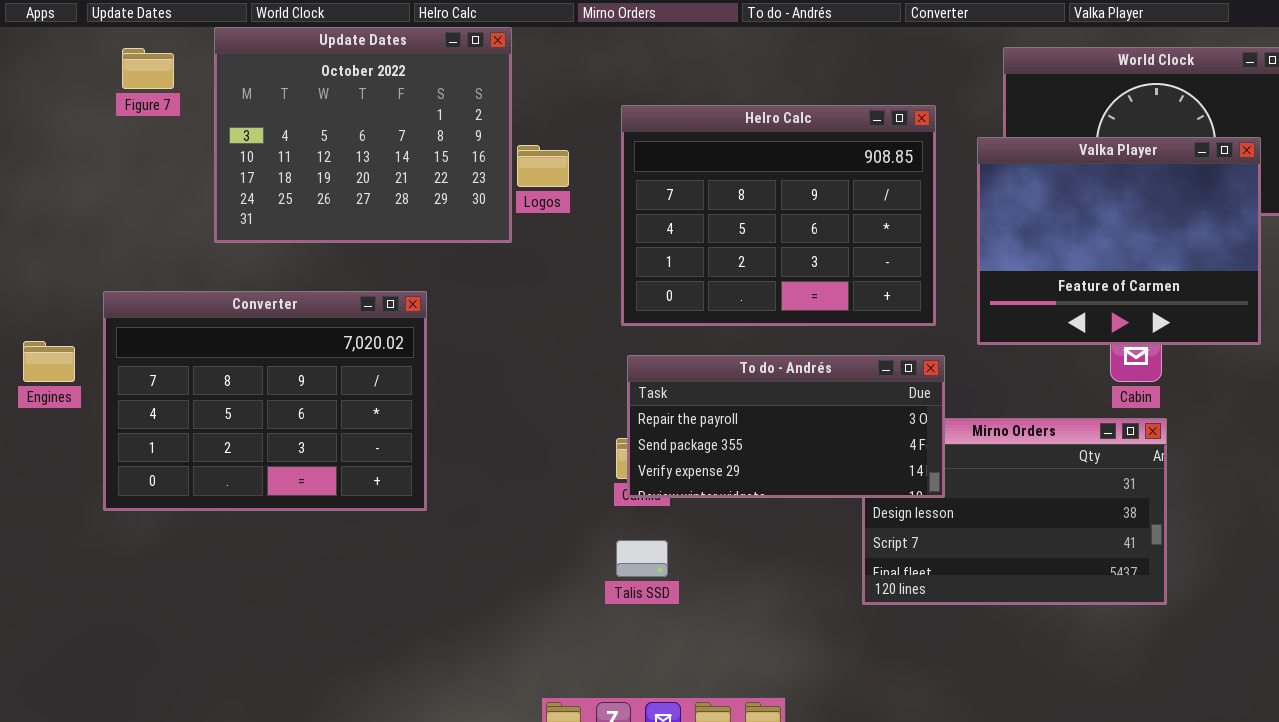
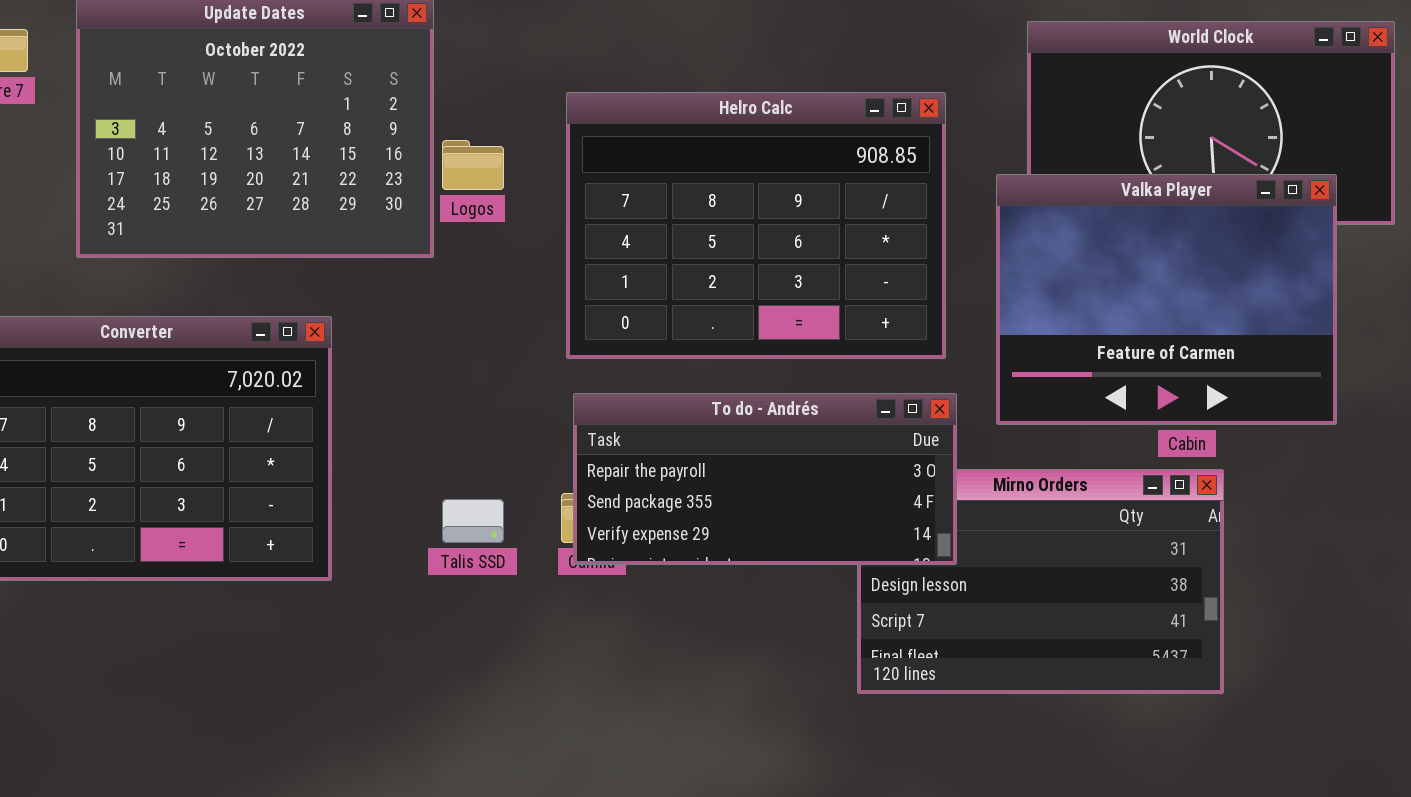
Valka Player: [977,137,1261,345] -> [996,174,1337,425], moved
Talis SSD: [616,540,668,577] -> [442,499,504,543], moved

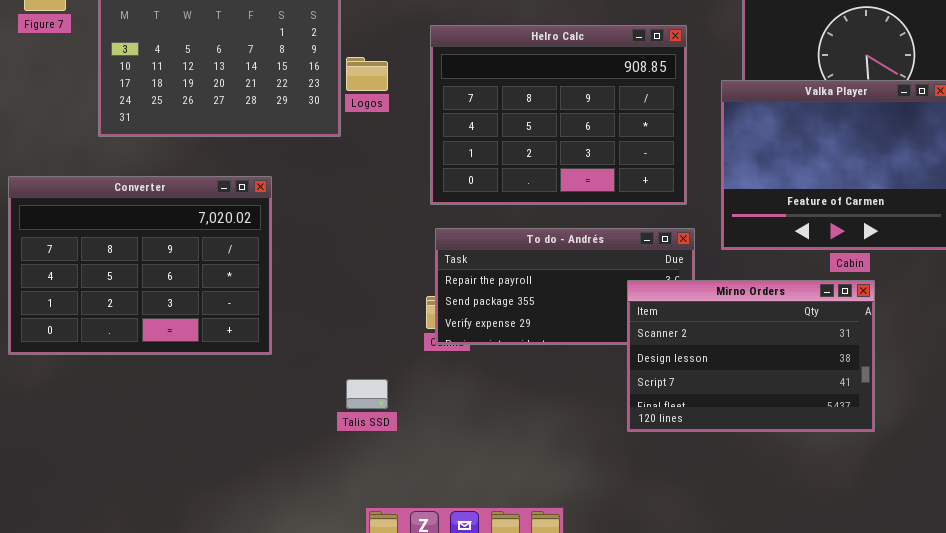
Mirno Orders: [857,469,1224,694] -> [627,280,875,432], raised
Talis SSD: [442,499,504,543] -> [346,379,388,409], moved

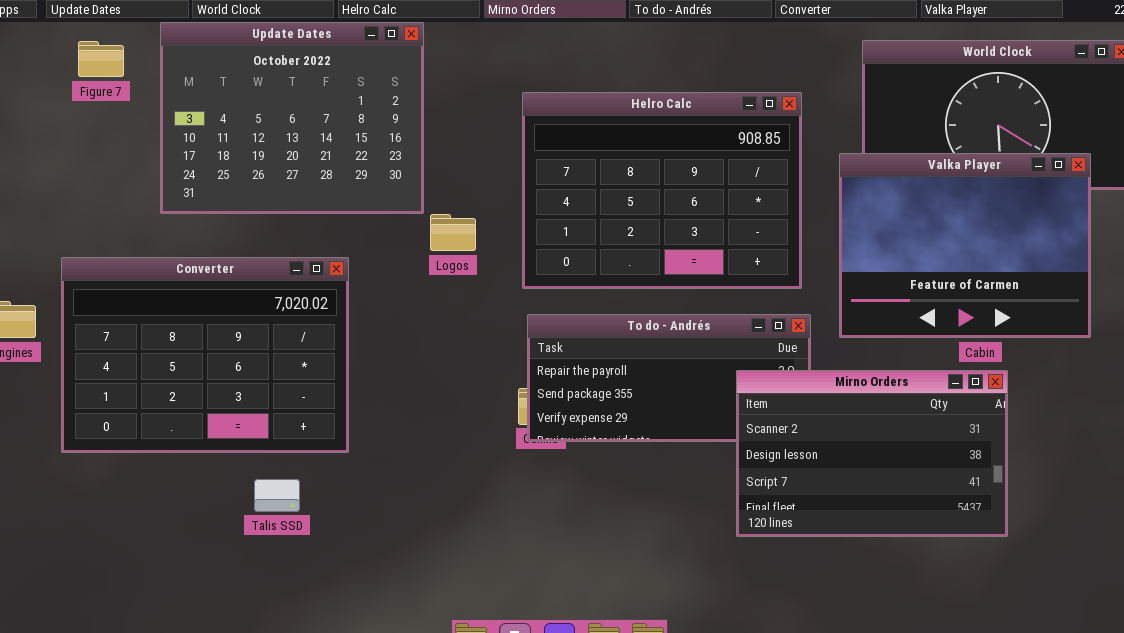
Logos: [346,57,388,91] -> [430,214,476,251], moved
Talis SSD: [346,379,388,409] -> [254,479,300,512], moved

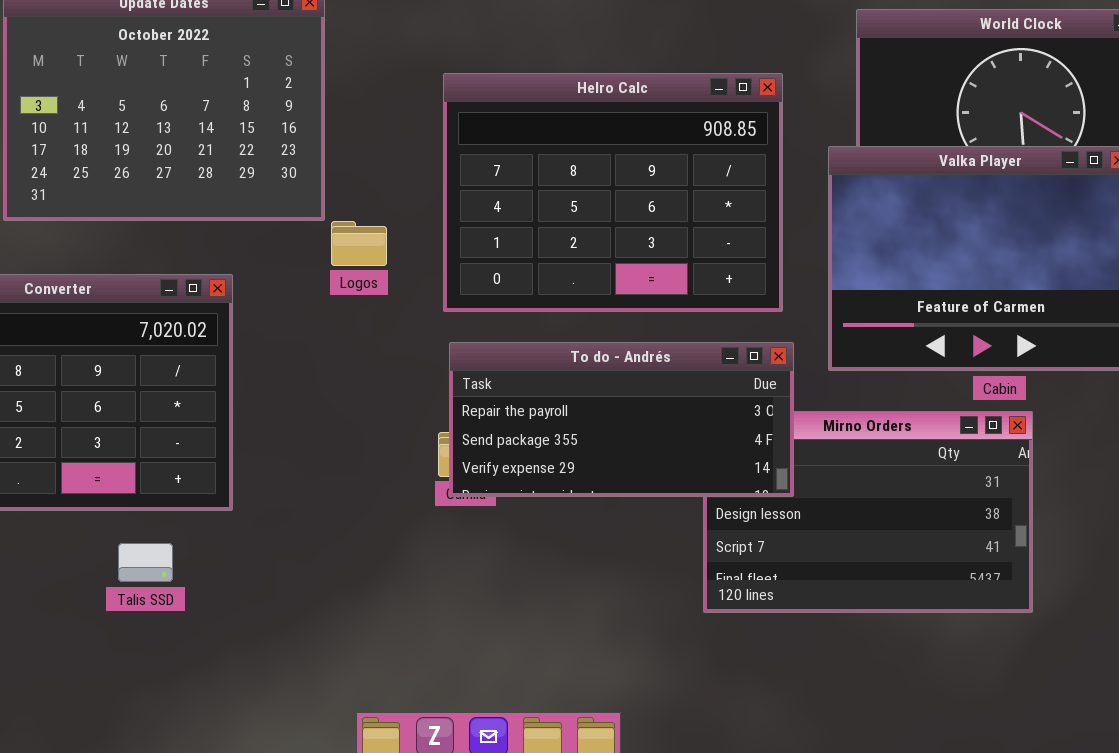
To do - Andrés: [527,314,811,442] -> [449,342,794,497], raised

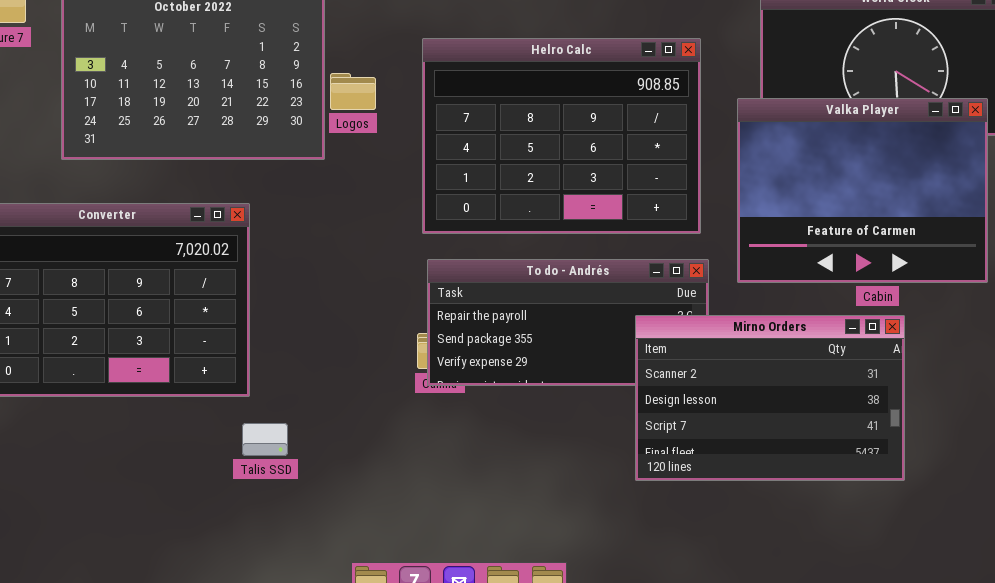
Logos: [331,221,387,266] -> [330,73,376,110], moved
Mirno Orders: [703,411,1033,613] -> [635,315,905,481], raised
Talis SSD: [118,543,173,582] -> [242,423,288,456], moved

